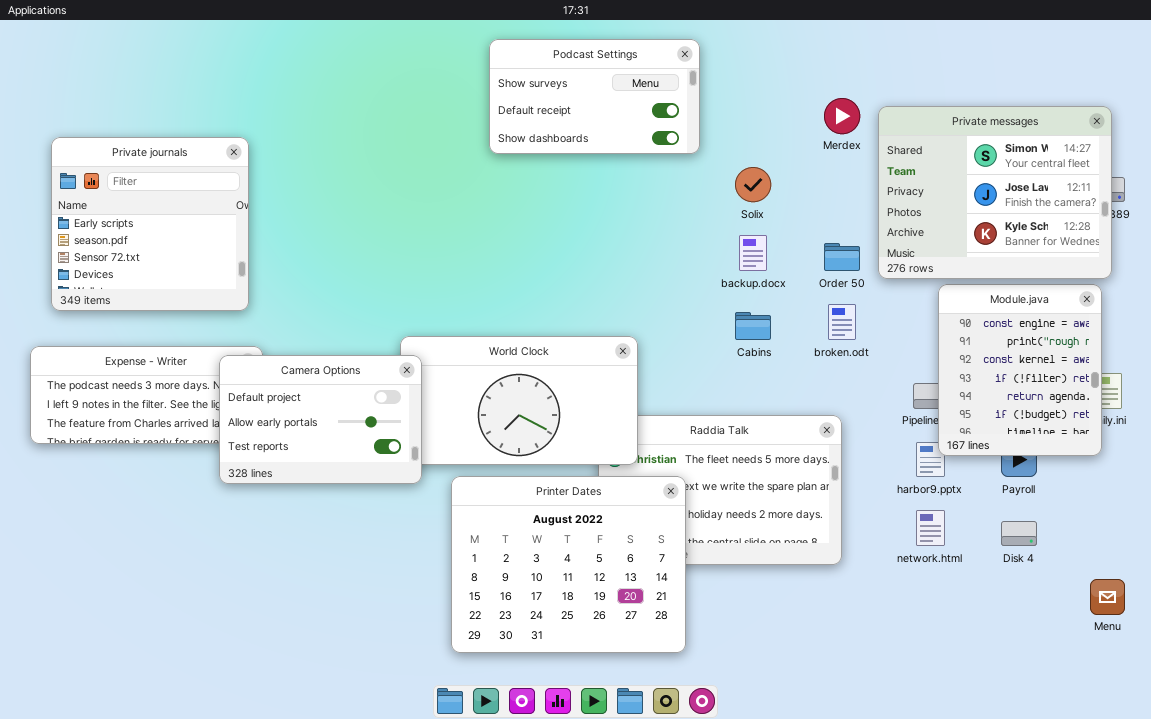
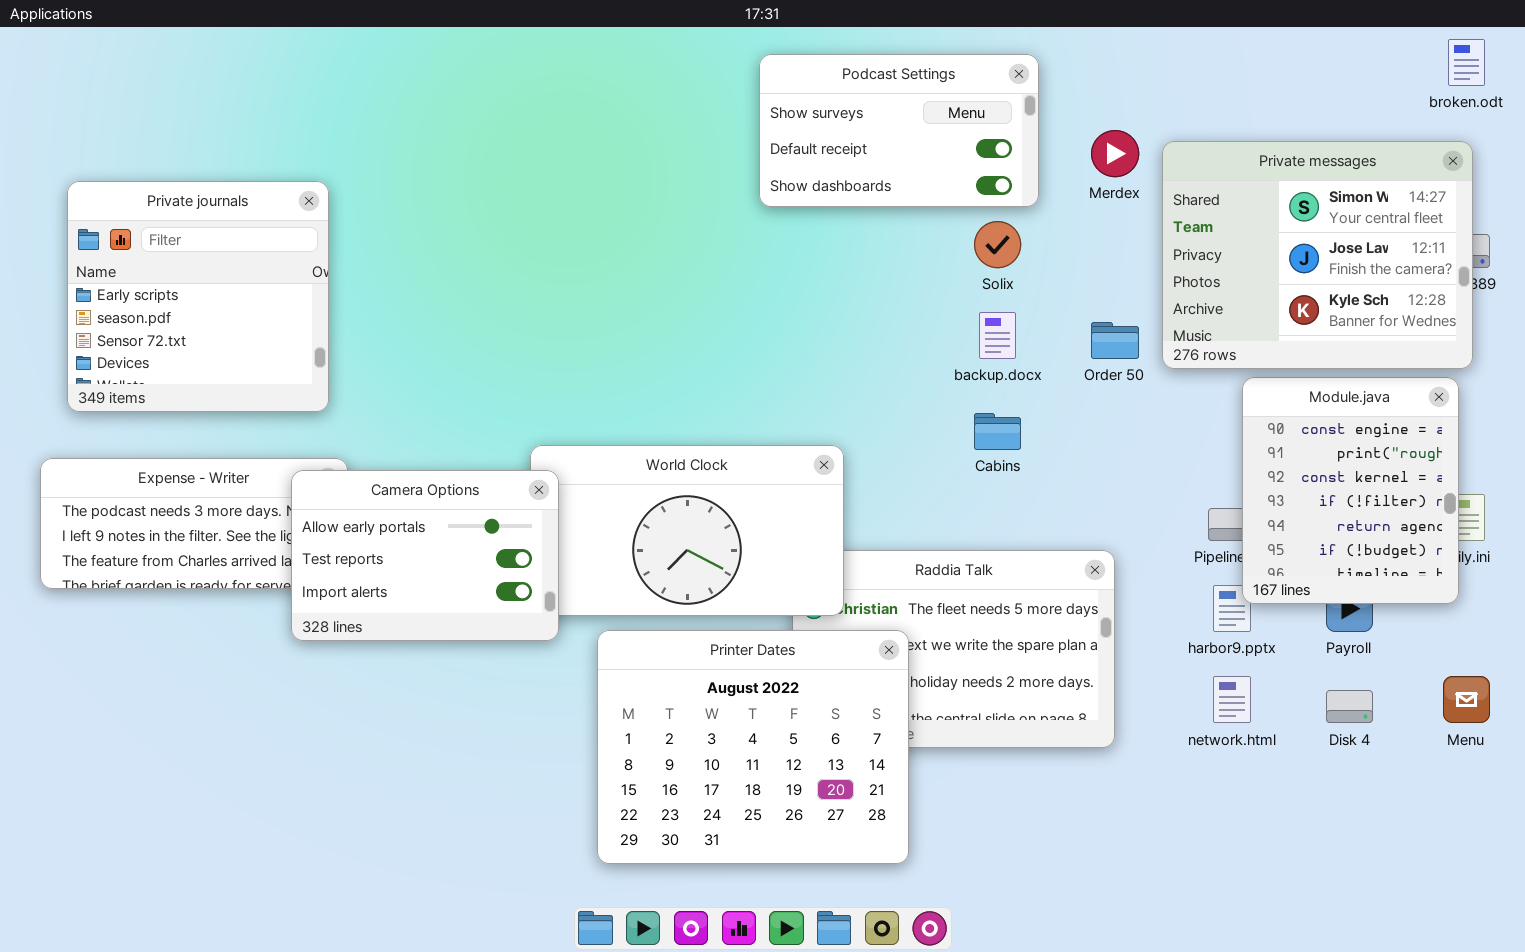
Podcast Settings: [489,39,700,154] -> [759,54,1039,207], moved
broken.odt: [828,304,856,340] -> [1448,39,1485,86], moved
Camera Options: [219,355,422,484] -> [291,470,559,641], scrolled down 1 row
Menu: [1090,579,1125,615] -> [1443,676,1490,723], moved

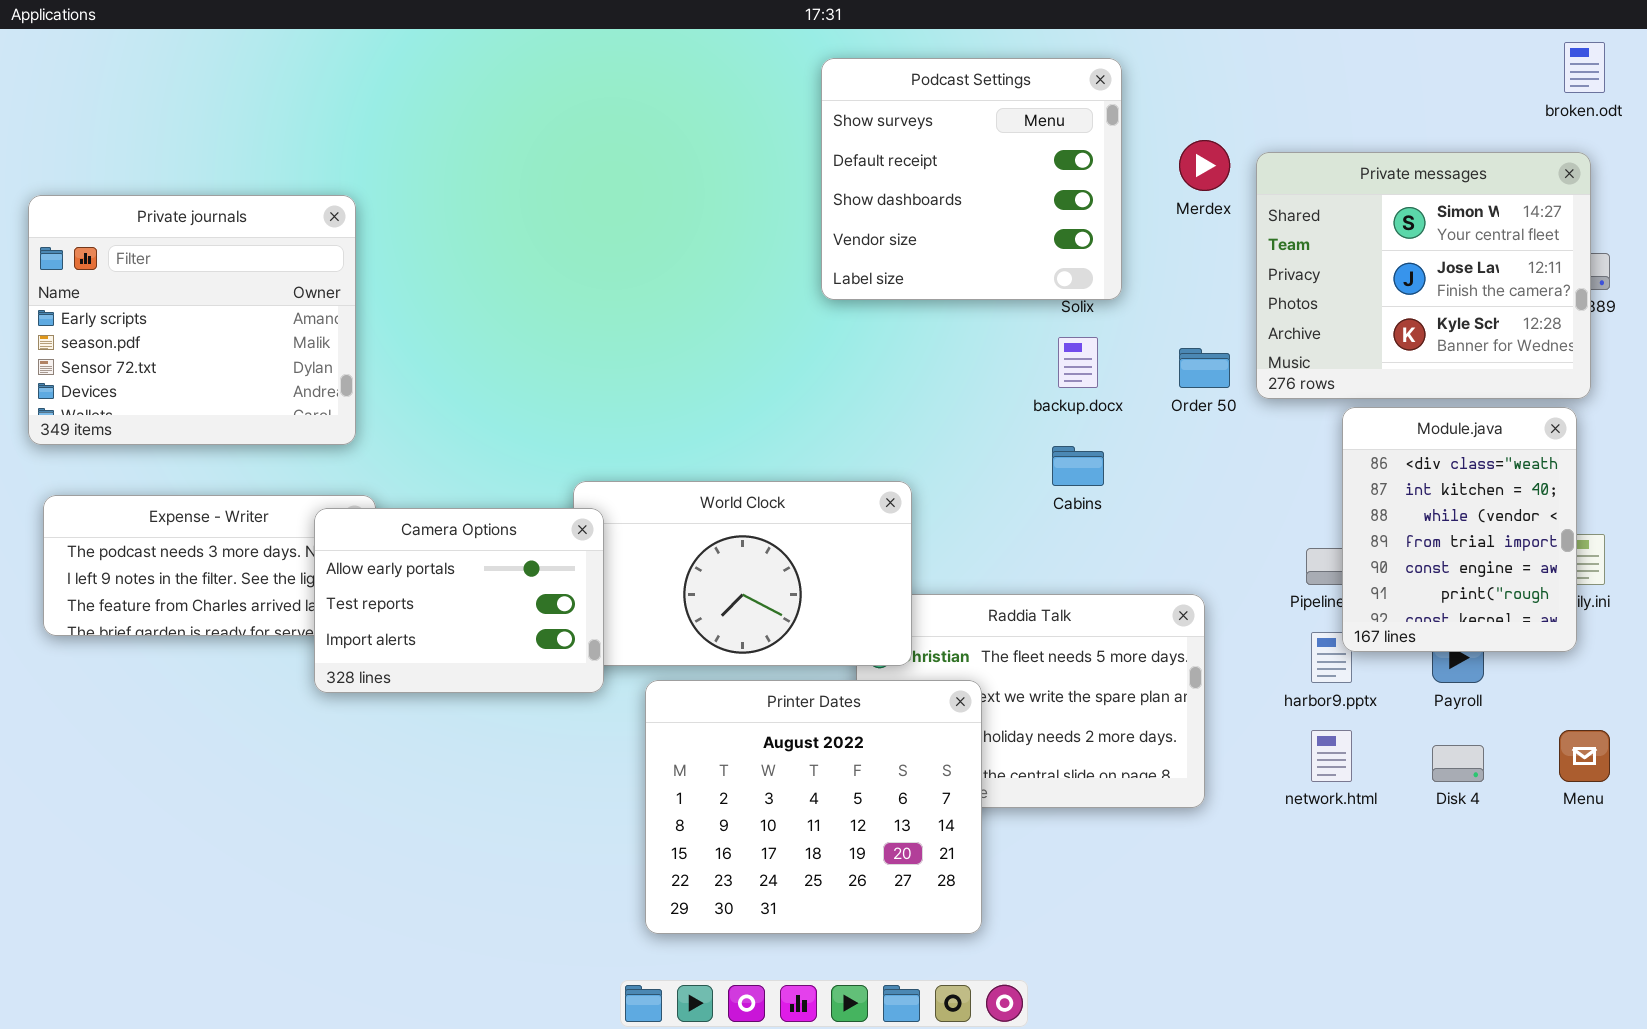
Podcast Settings: [759,54,1039,207] -> [821,58,1122,300], resized
Private journals: [67,181,329,412] -> [28,195,356,445], resized
Module.java: [1242,377,1459,604] -> [1342,407,1577,652], scrolled up 4 rows

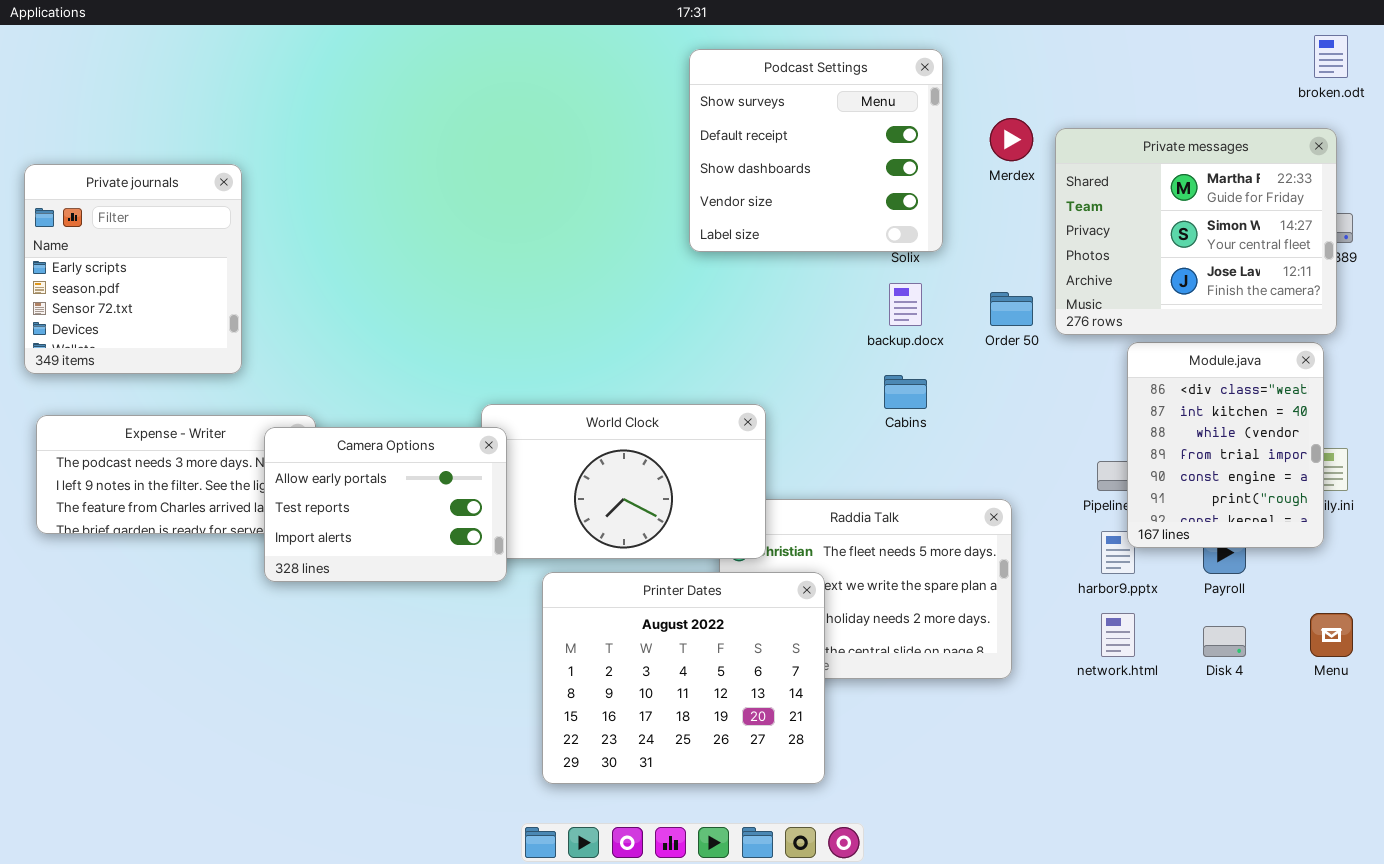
Private messages: [1256,152,1591,399] -> [1055,128,1337,335], scrolled up 1 row
Private journals: [28,195,356,445] -> [24,164,242,374], resized

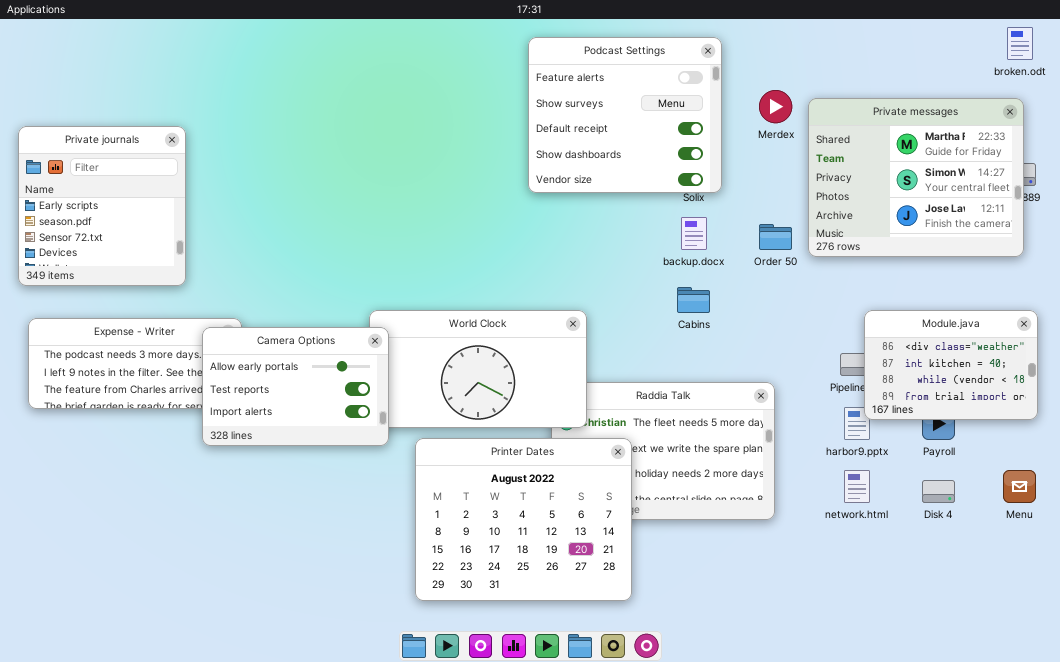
Podcast Settings: [689,49,943,252] -> [528,37,722,193], scrolled up 1 row
Module.java: [1127,342,1324,548] -> [864,310,1038,420], resized

